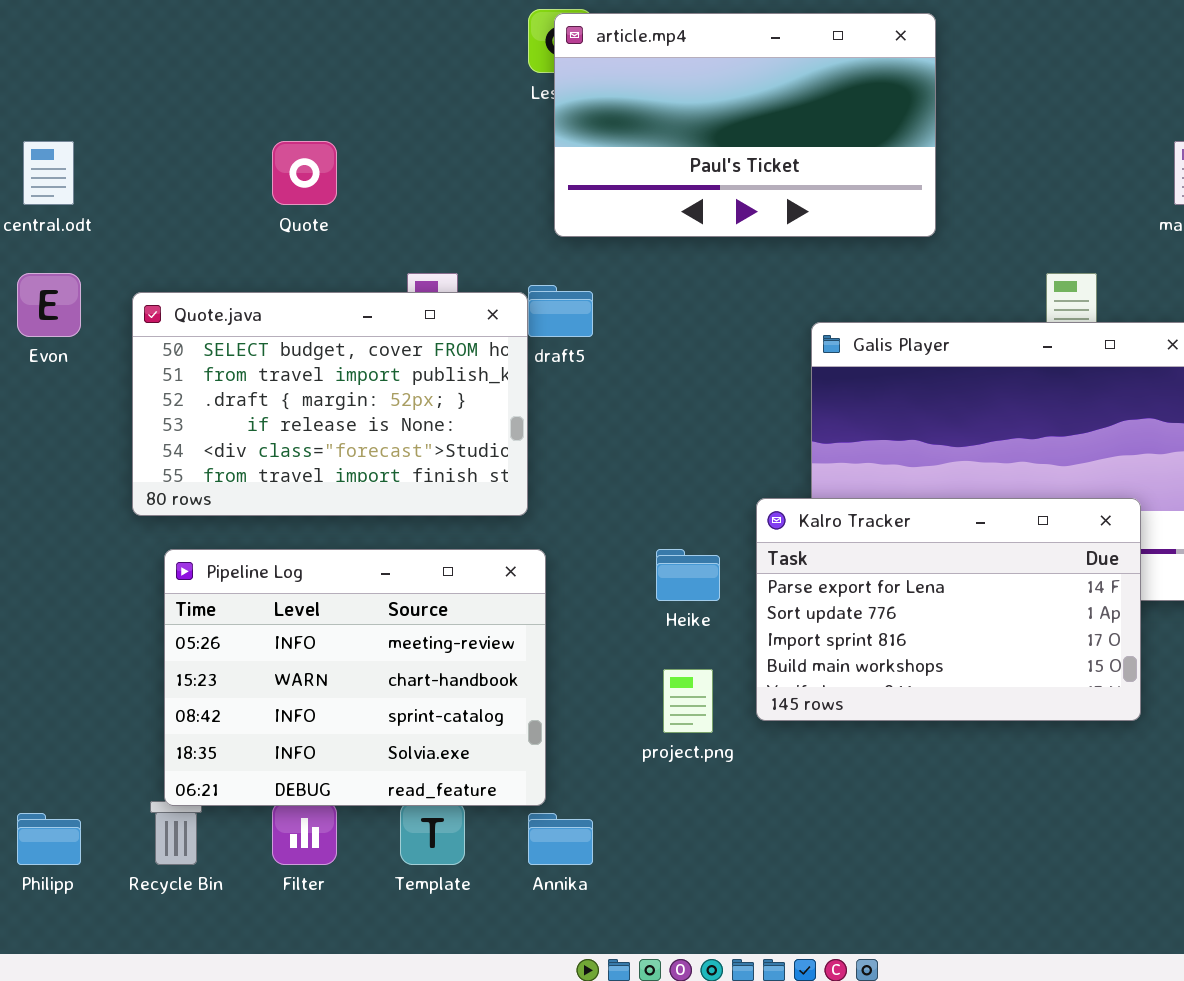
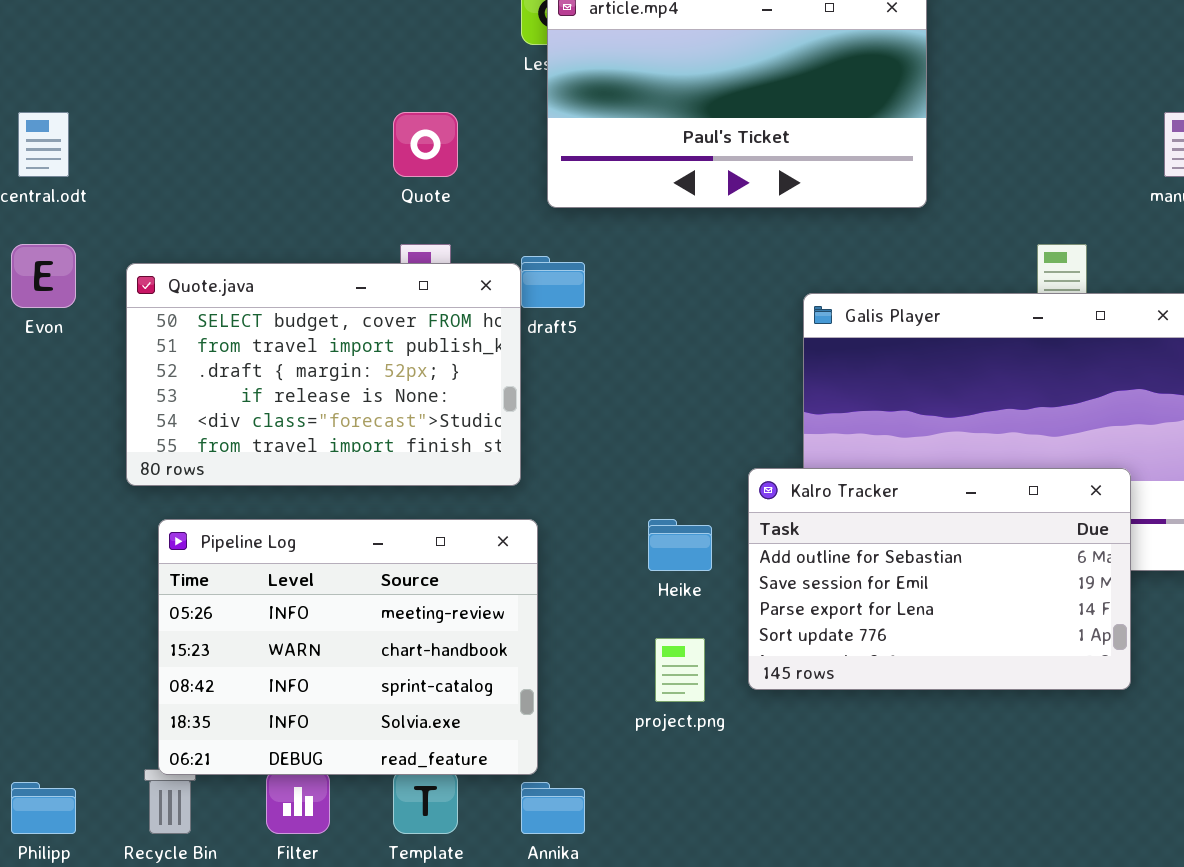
Quote: [272,141,337,205] -> [393,112,458,177], moved
Kalro Tracker: [756,498,1141,721] -> [748,468,1131,690], scrolled up 2 rows

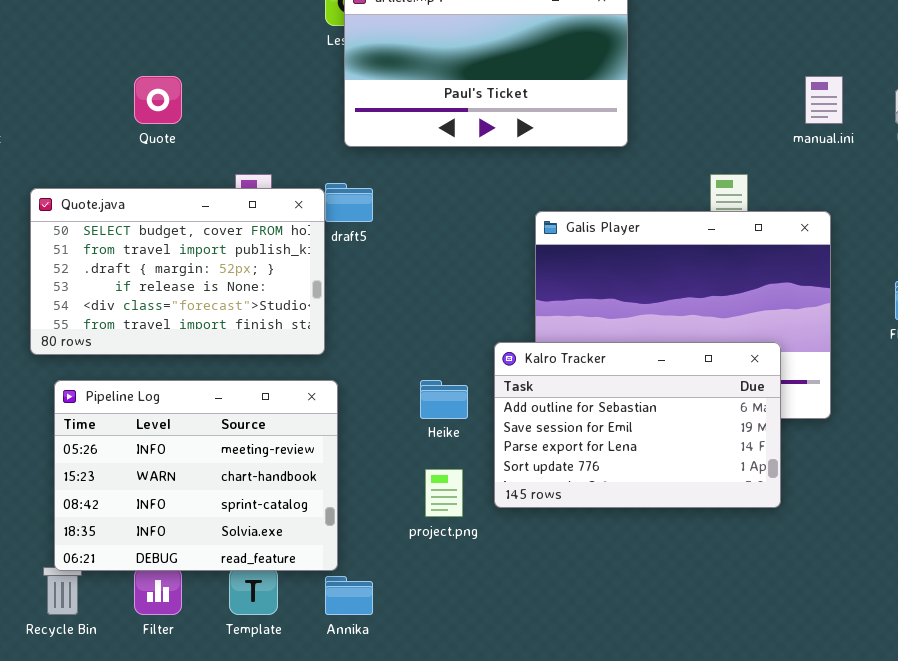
Quote: [393,112,458,177] -> [134,76,182,124], moved

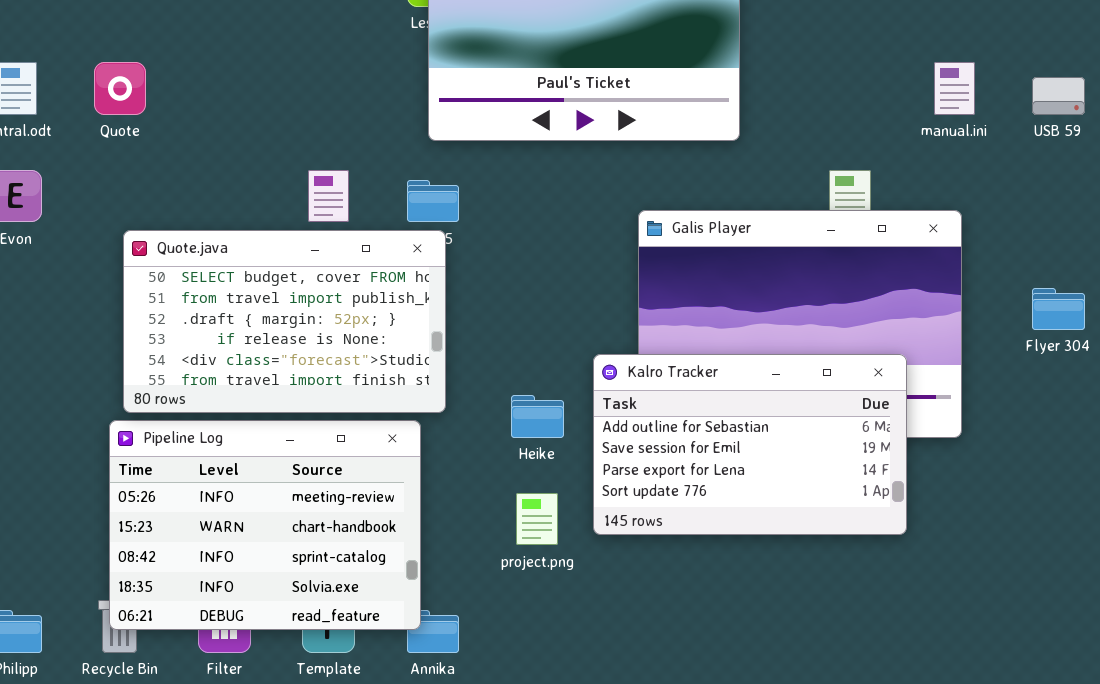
Quote: [134,76,182,124] -> [94,62,146,115], moved
Quote.java: [30,188,325,355] -> [123,230,446,413], moved
Pipeline Log: [54,380,338,571] -> [109,420,421,630], moved

